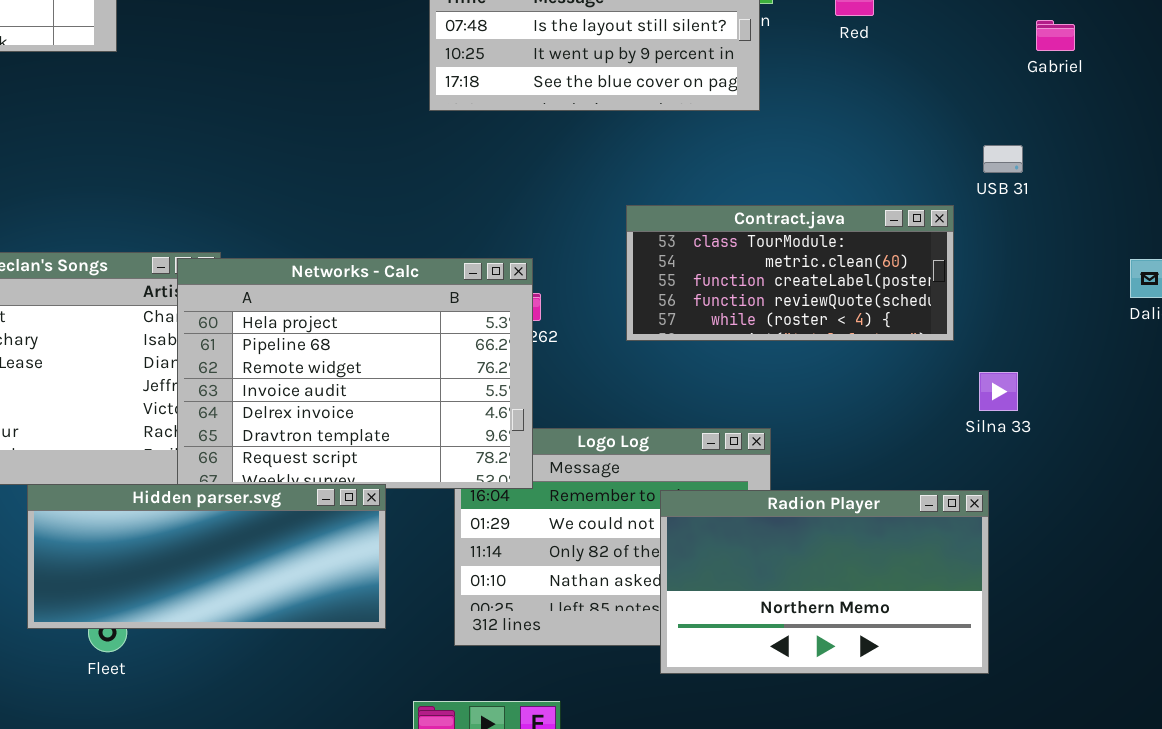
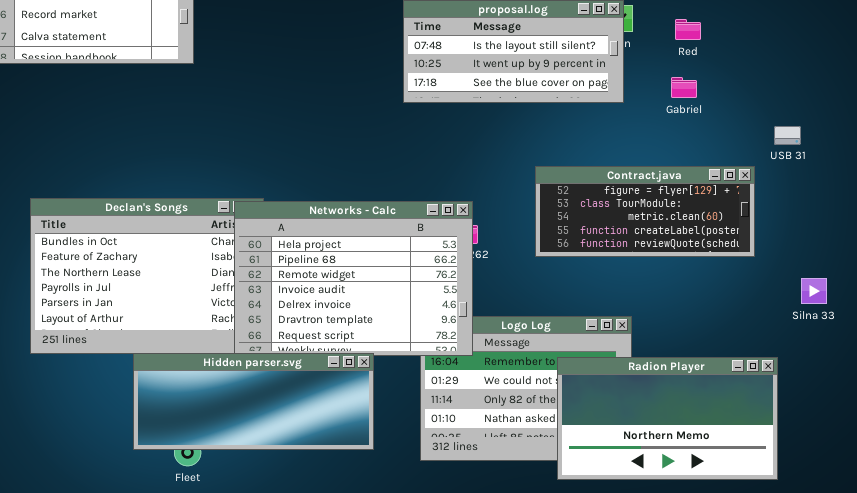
Gabriel: [1036,20,1075,51] -> [671,77,697,98], moved
Contract.java: [626,205,954,341] -> [535,166,755,257], scrolled up 1 row
Silna 33: [979,372,1018,411] -> [801,278,827,304], moved

